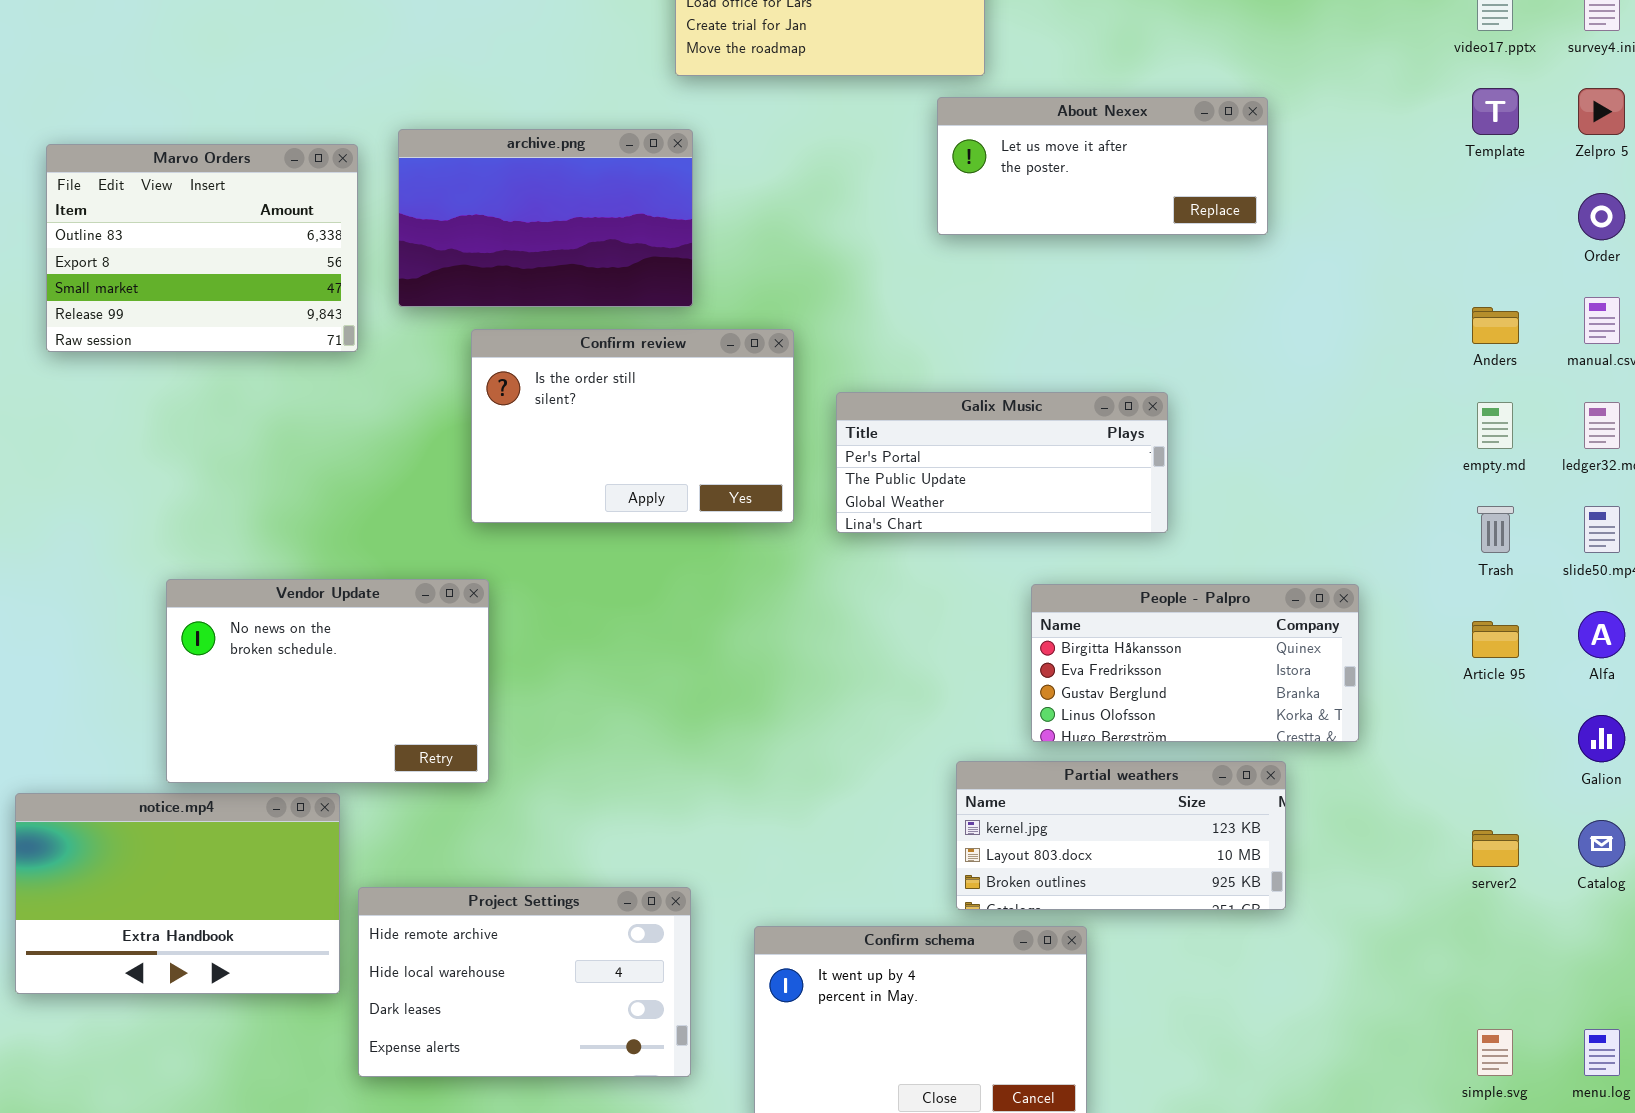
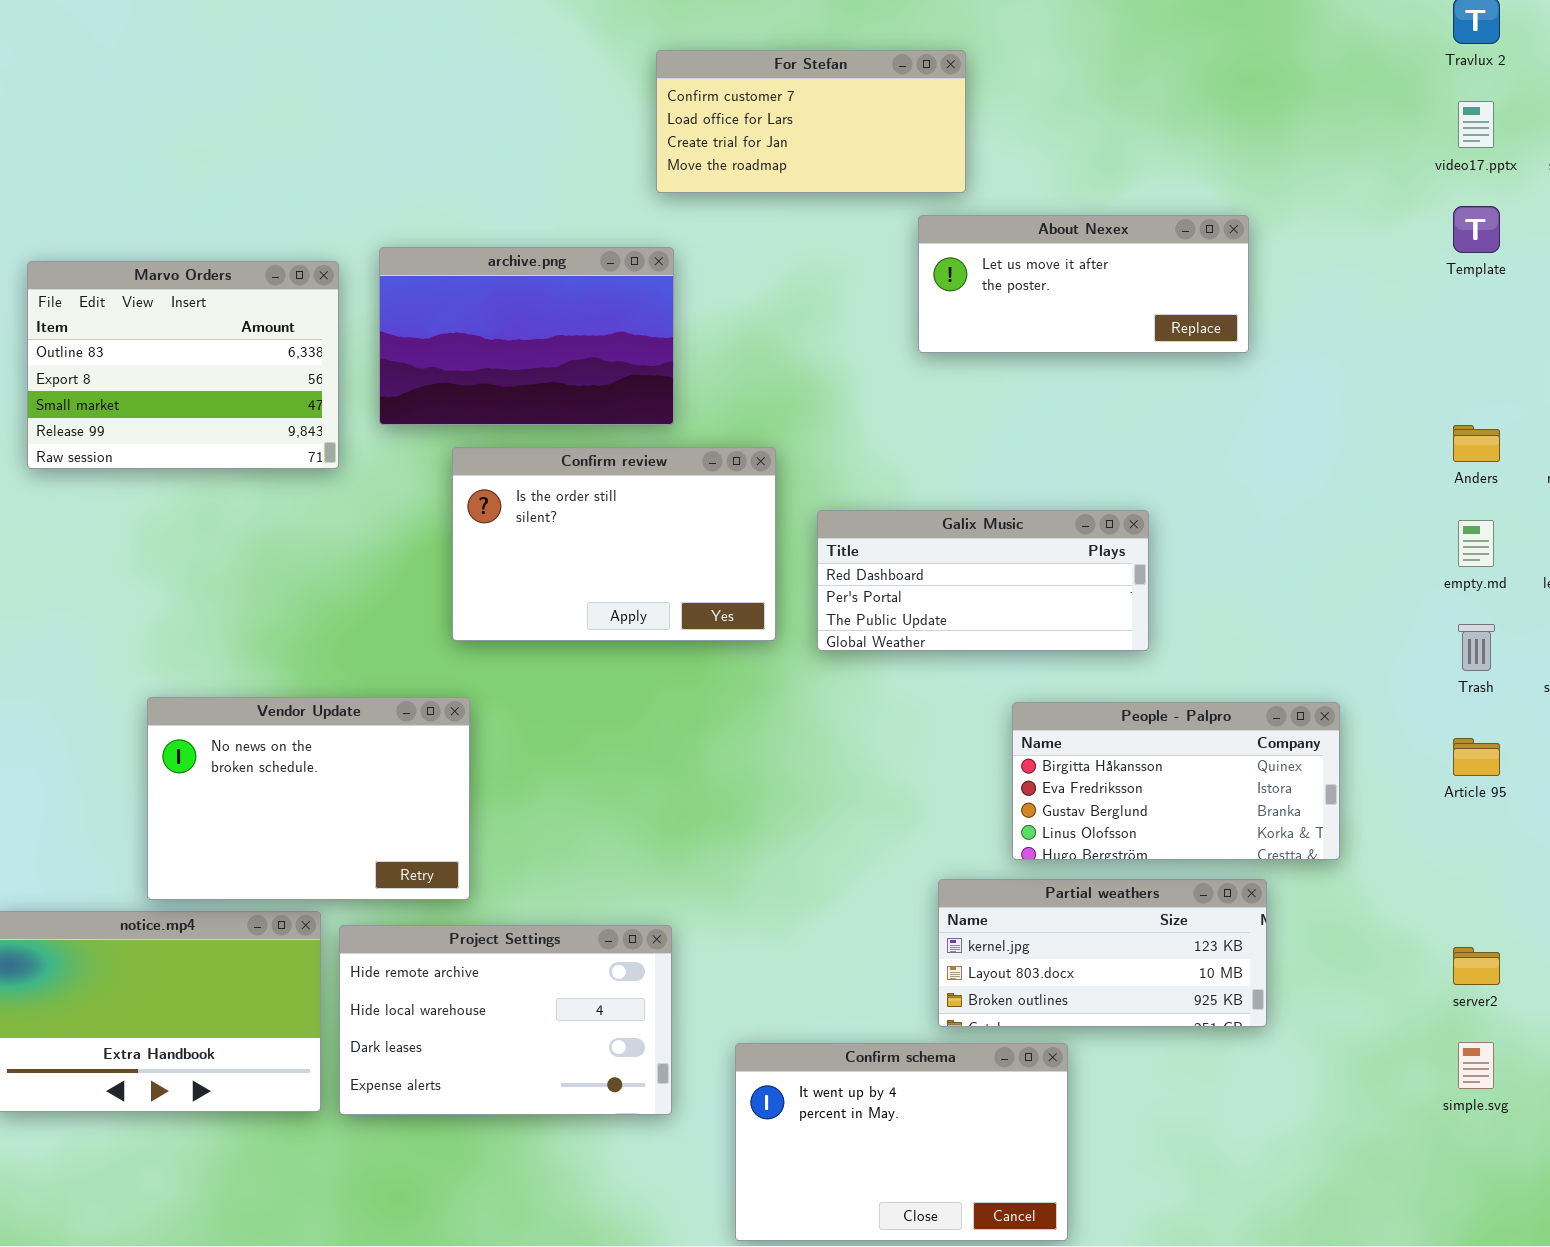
Galix Music: [836,392,1168,533] -> [817,510,1149,651], scrolled up 1 row
Project Settings: [358,887,691,1077] -> [339,925,672,1115], moved
simple.svg: [1477,1029,1513,1076] -> [1458,1042,1494,1089], moved

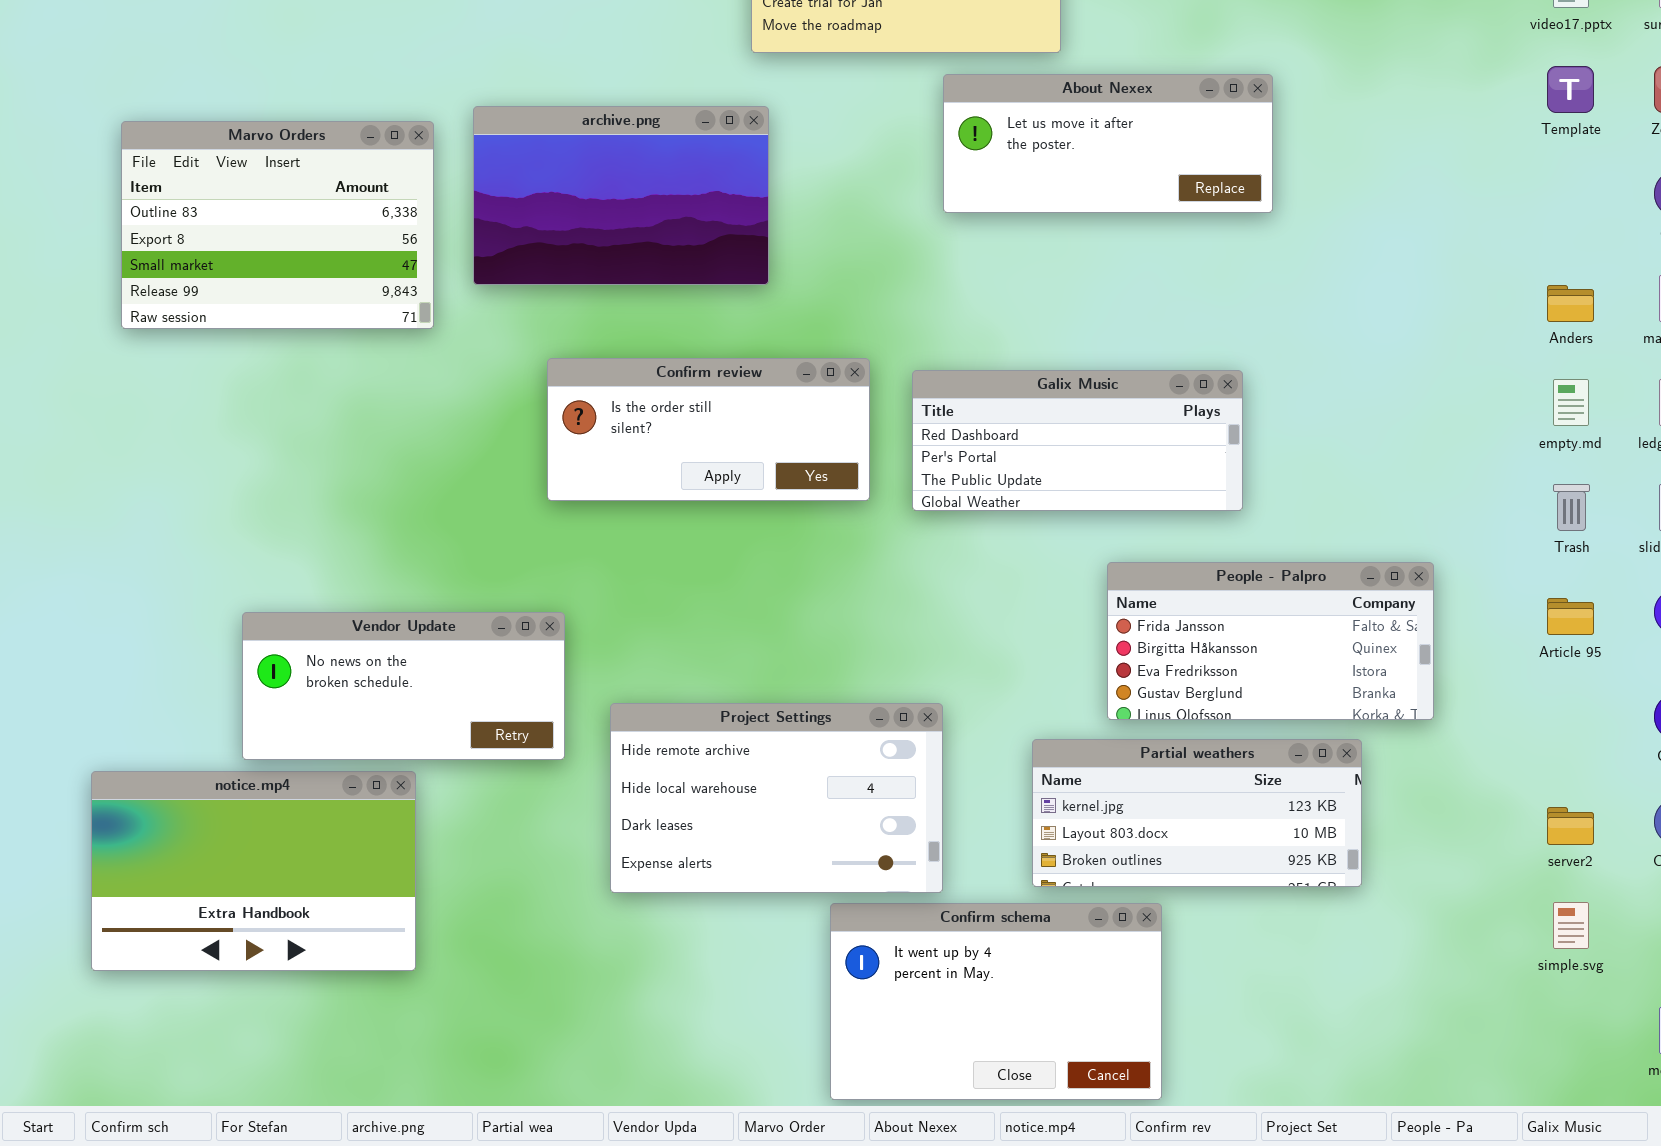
About Nexex: [918,215,1249,353] -> [943,74,1273,213], moved
Confirm review: [452,447,776,641] -> [547,358,870,501], resized
Vendor Update: [147,697,470,900] -> [242,612,565,760], resized
People - Palpro: [1012,702,1340,860] -> [1107,562,1434,720], scrolled up 1 row
Project Settings: [339,925,672,1115] -> [610,703,943,893], moved

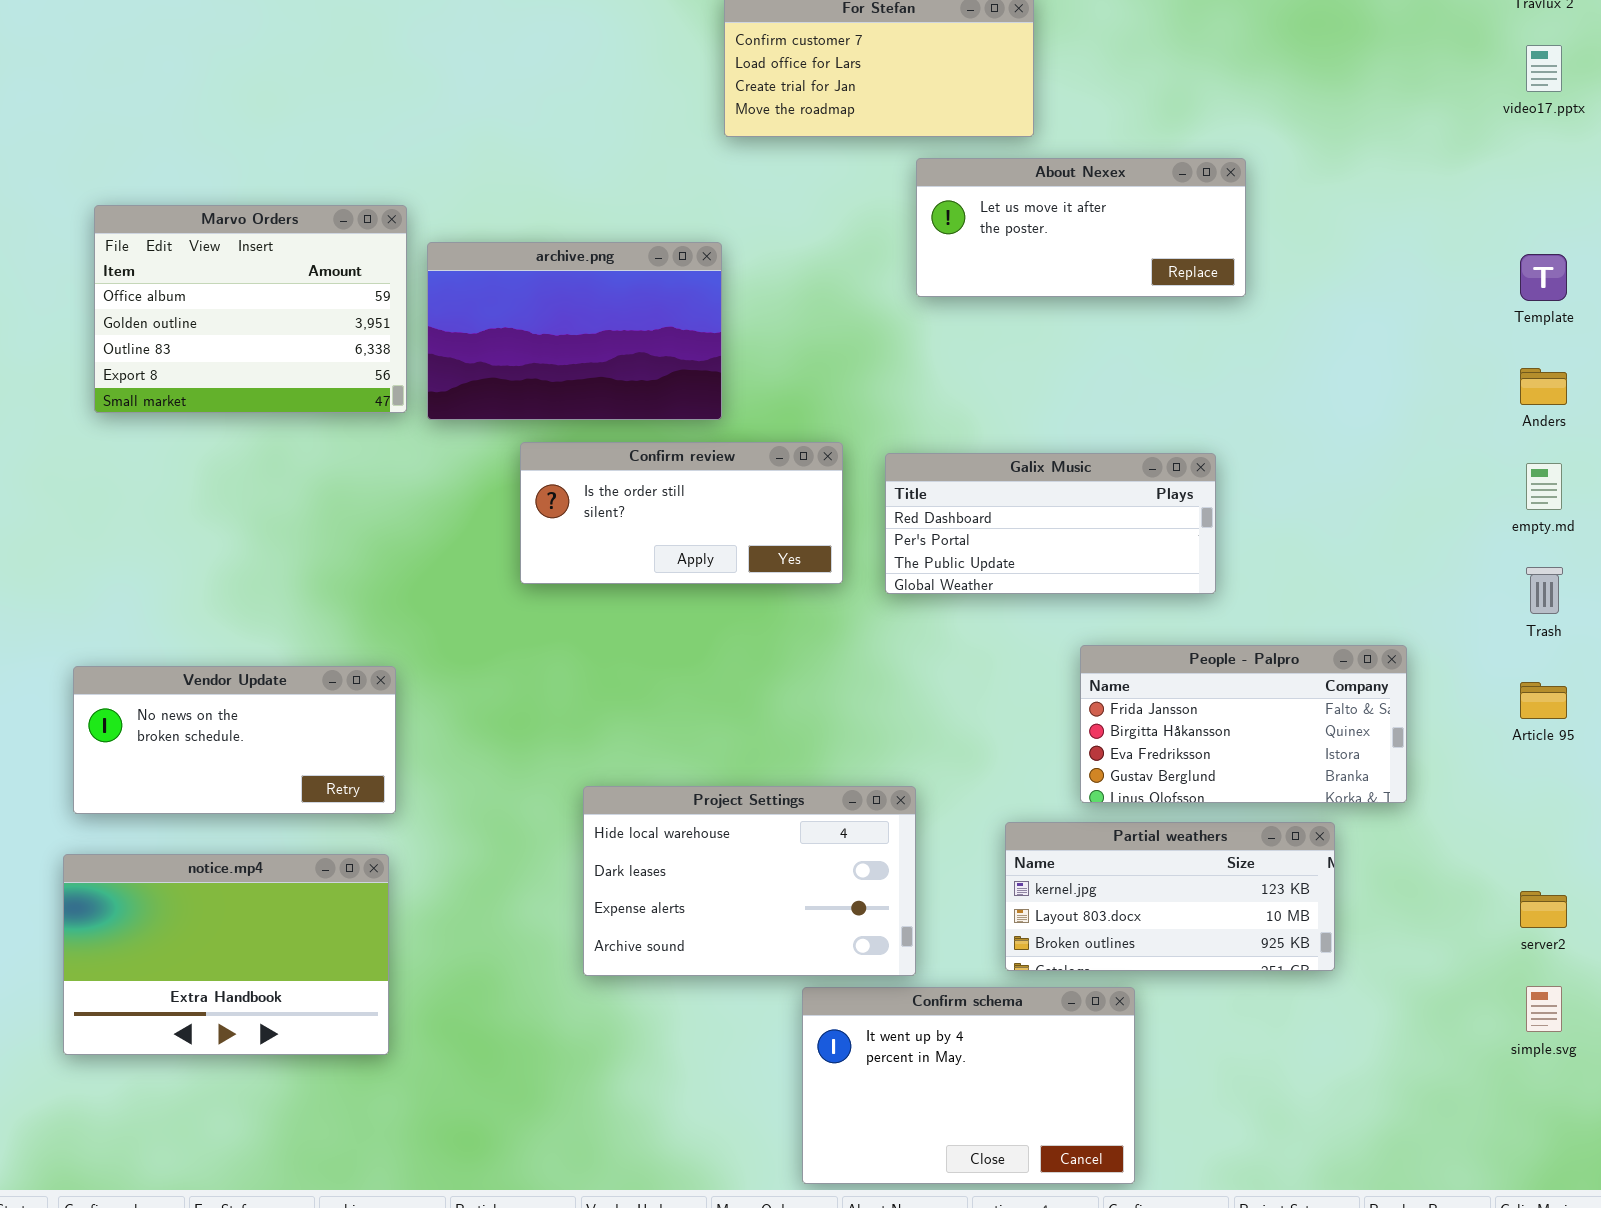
Template: [1547,66,1594,113] -> [1520,254,1567,301], moved
archive.png: [473,106,769,285] -> [427,242,722,420], moved
Marvo Orders: [121,121,434,329] -> [94,205,407,413], scrolled up 2 rows
Vendor Update: [242,612,565,760] -> [73,666,396,814], moved
Project Settings: [610,703,943,893] -> [583,786,916,976], scrolled down 1 row

